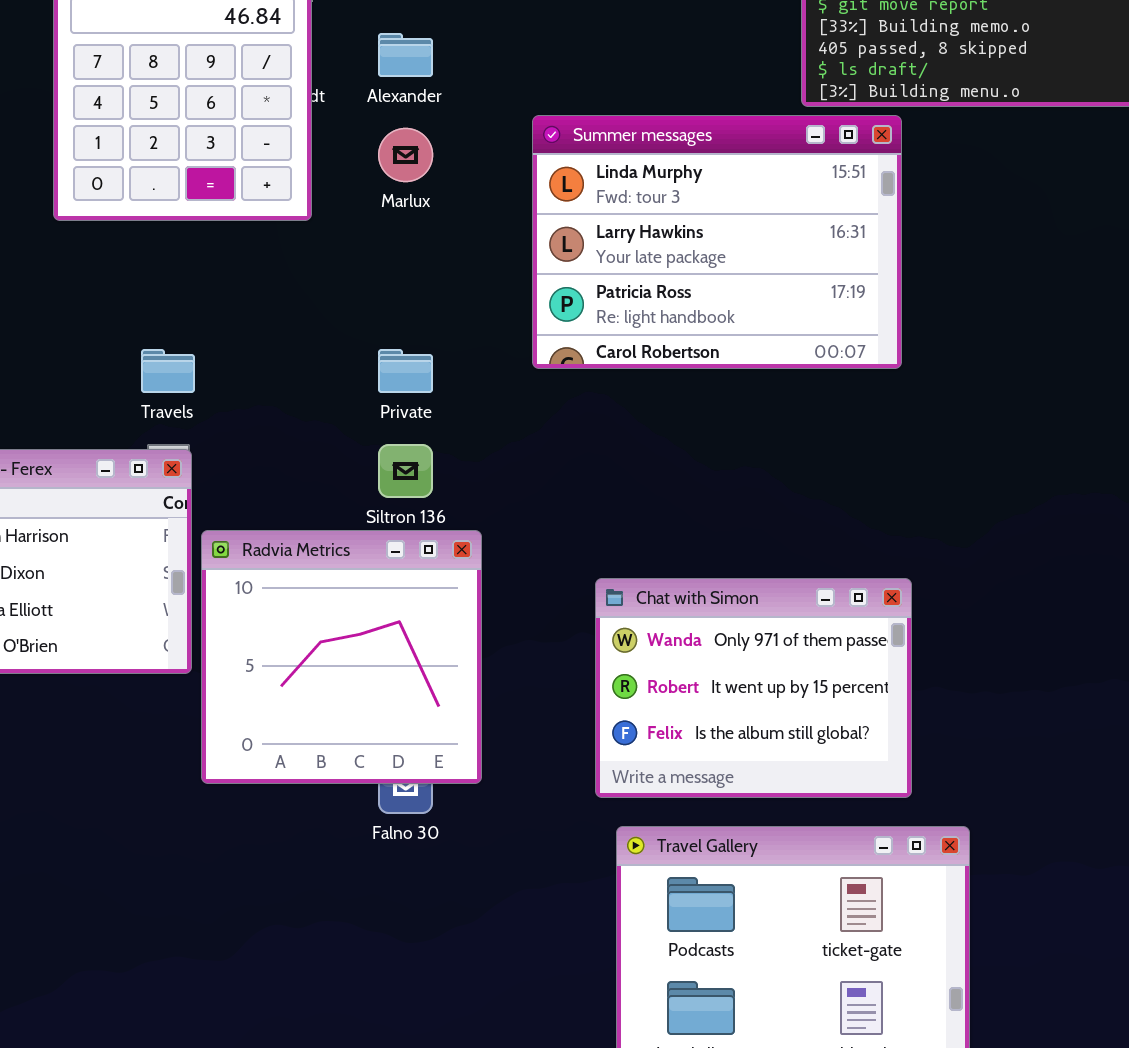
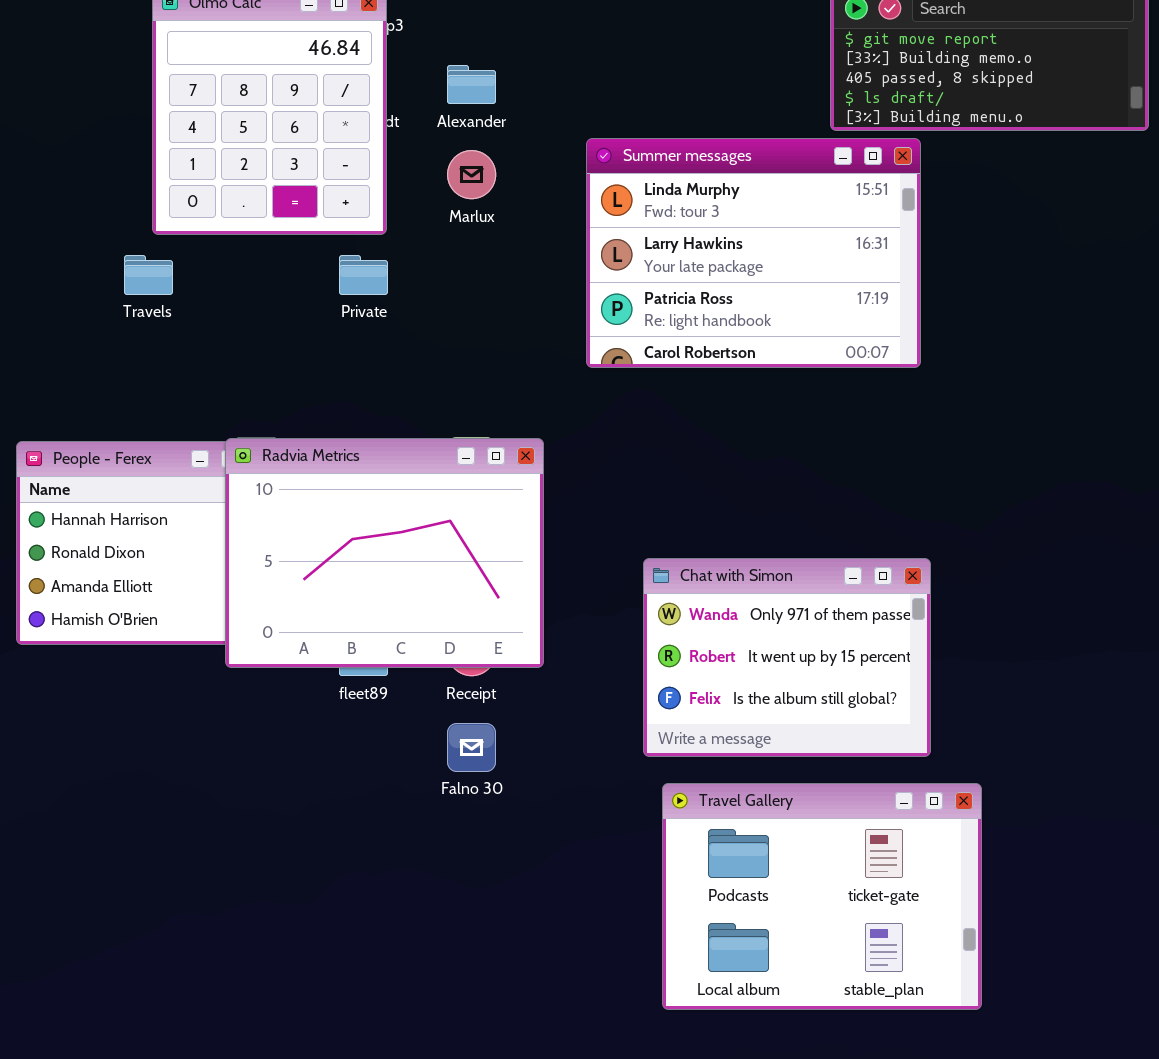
Travels: [141,349,195,393] -> [124,255,173,295], moved
Private: [378,349,433,393] -> [339,255,388,295], moved
Radvia Metrics: [201,530,482,784] -> [225,438,544,668], moved, resized

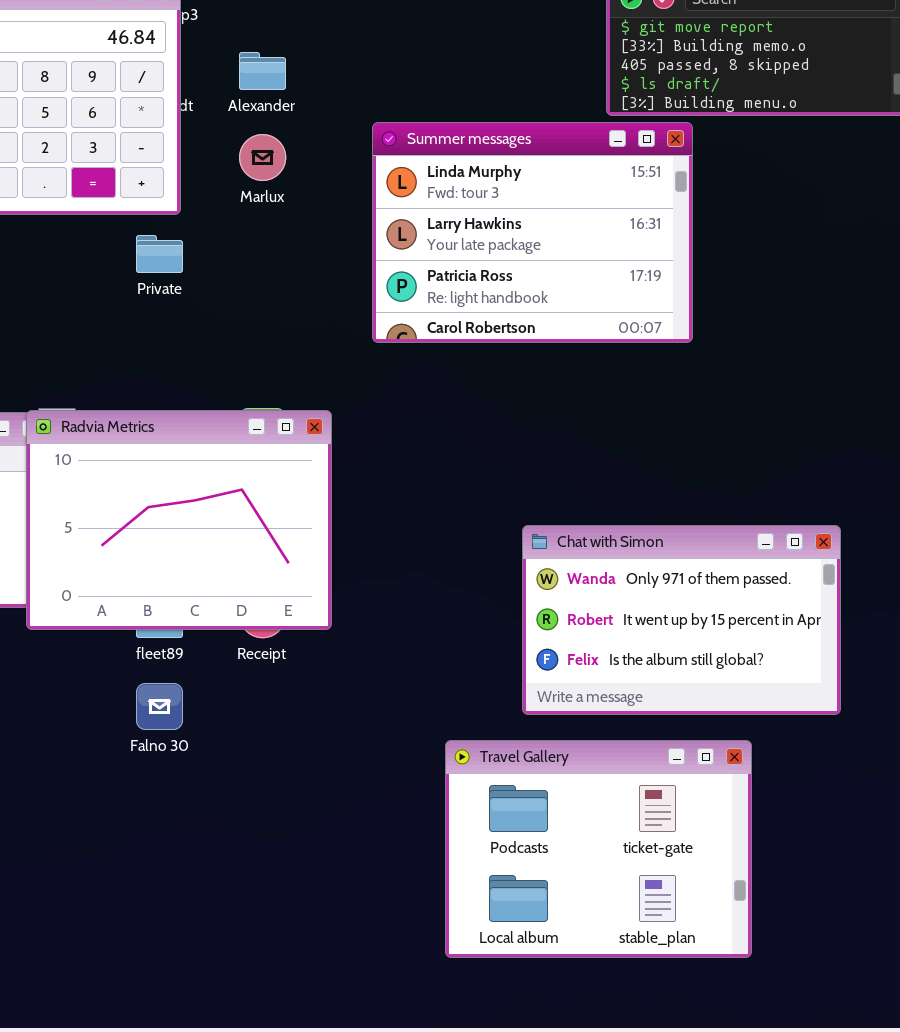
Chat with Simon: [643,558,931,757] -> [522,525,841,715], moved, resized
Falno 30: [447,723,496,772] -> [136,683,183,730], moved

